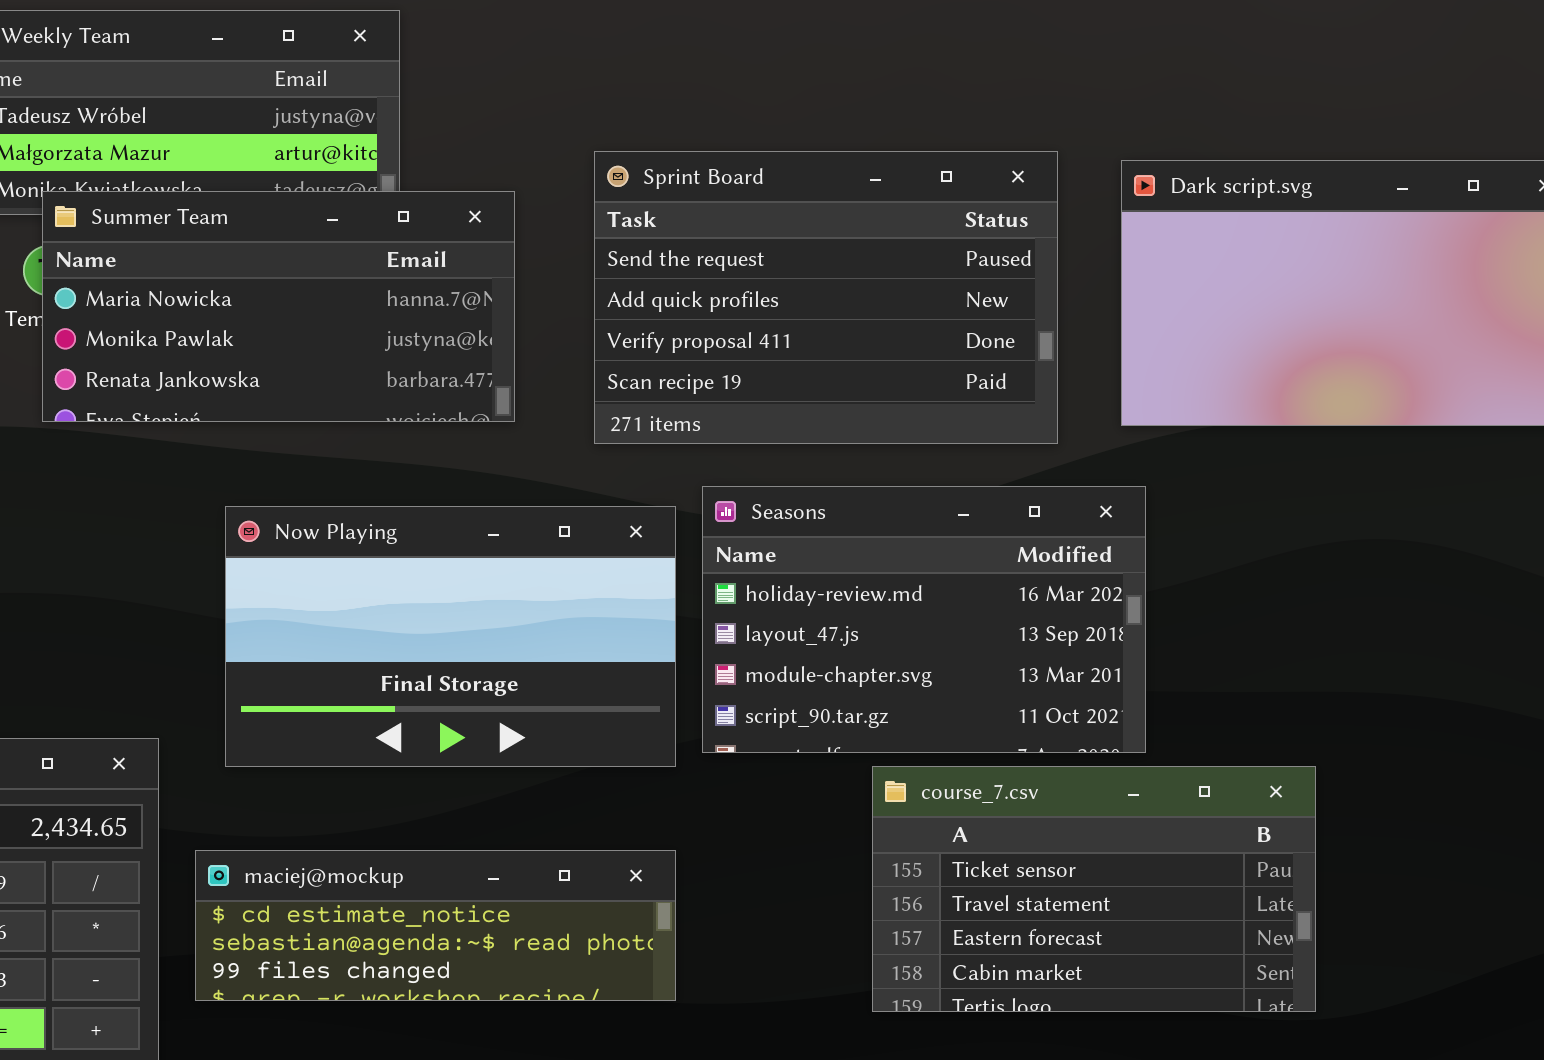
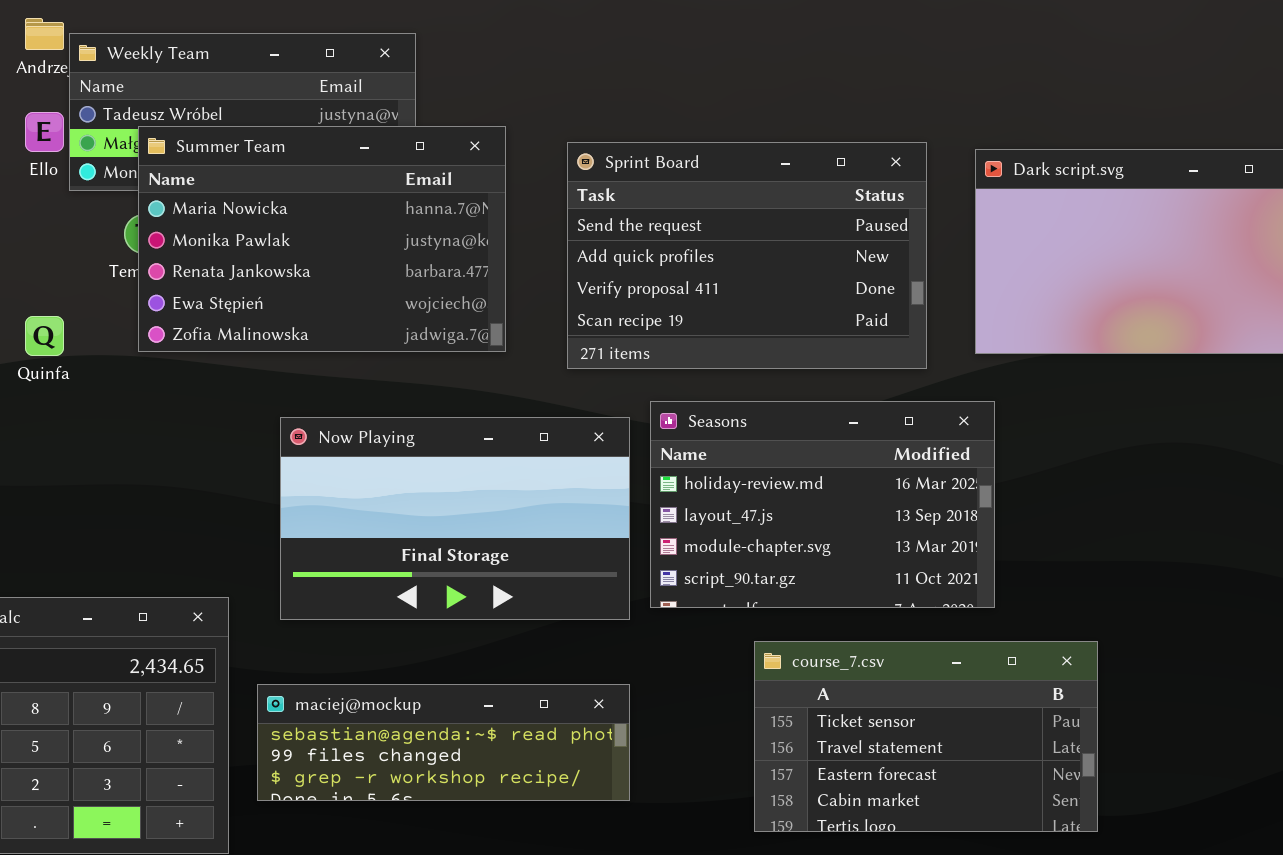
Summer Team: [42,191,515,422] -> [138,126,506,352], resized
course_7.csv: [872,766,1316,1012] -> [754,641,1098,832], moved
maciej@mockup: [195,850,676,1001] -> [257,684,630,801], scrolled down 1 row

